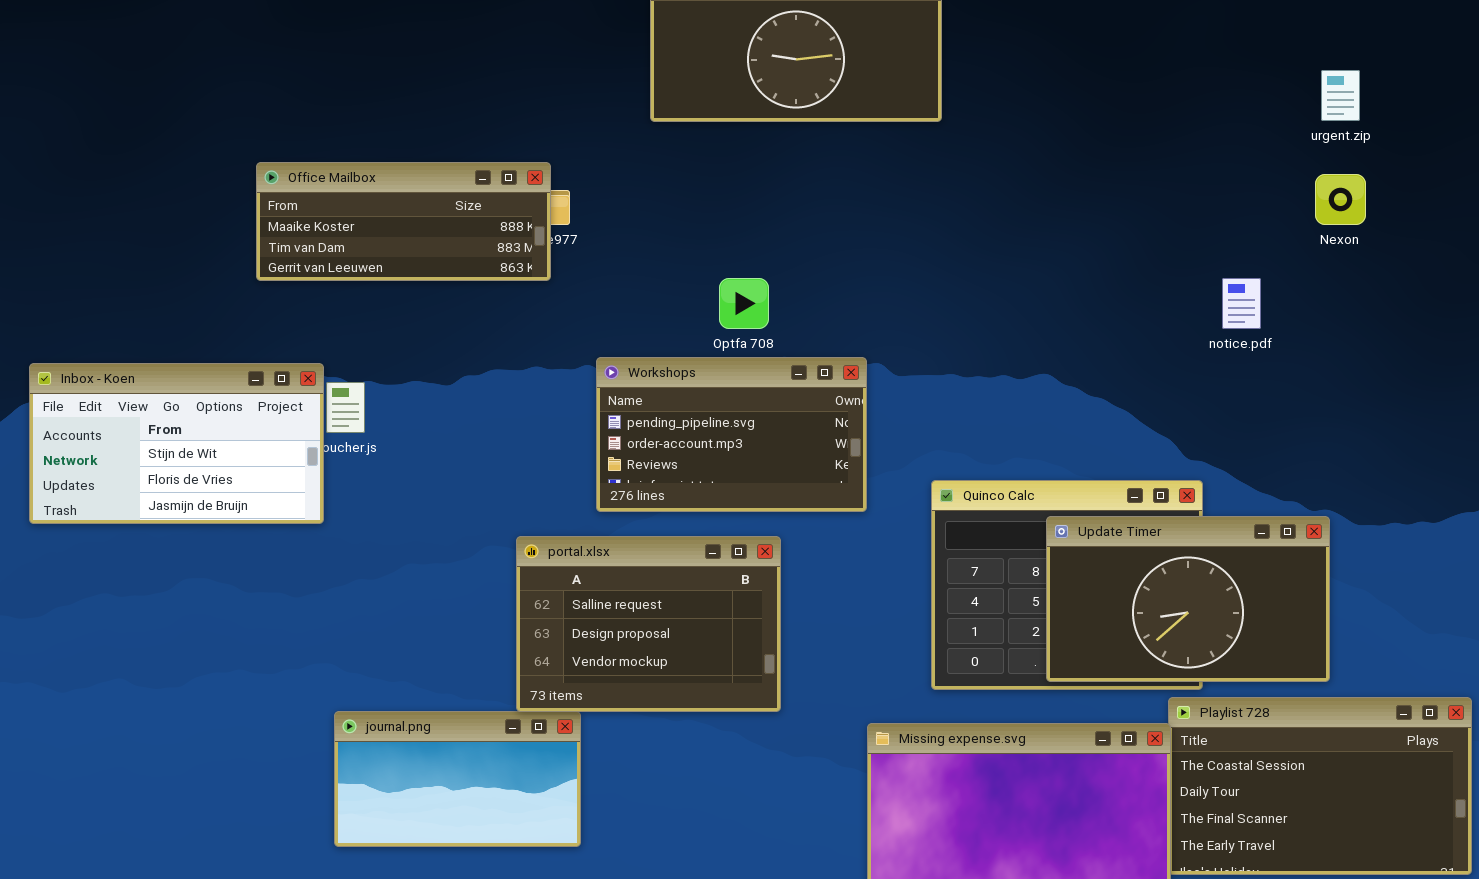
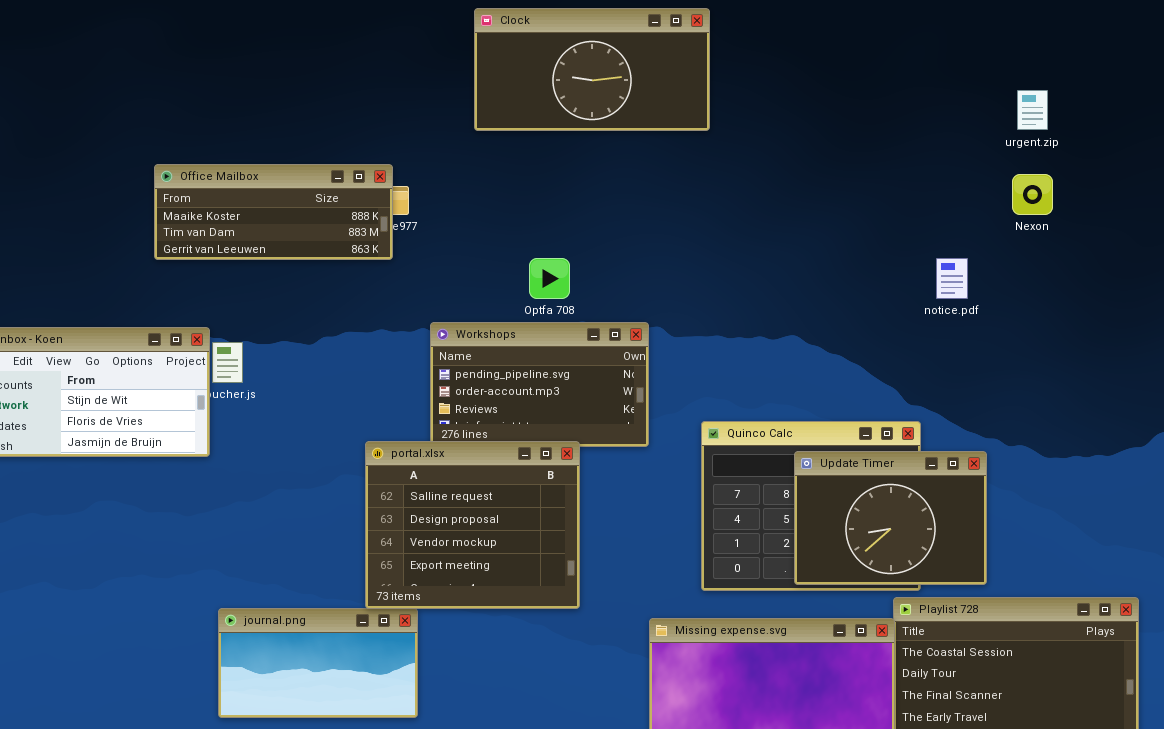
Update Timer: [1046,516,1330,682] -> [794,451,987,585], resized
portal.xlsx: [516,536,781,712] -> [365,441,580,609], resized

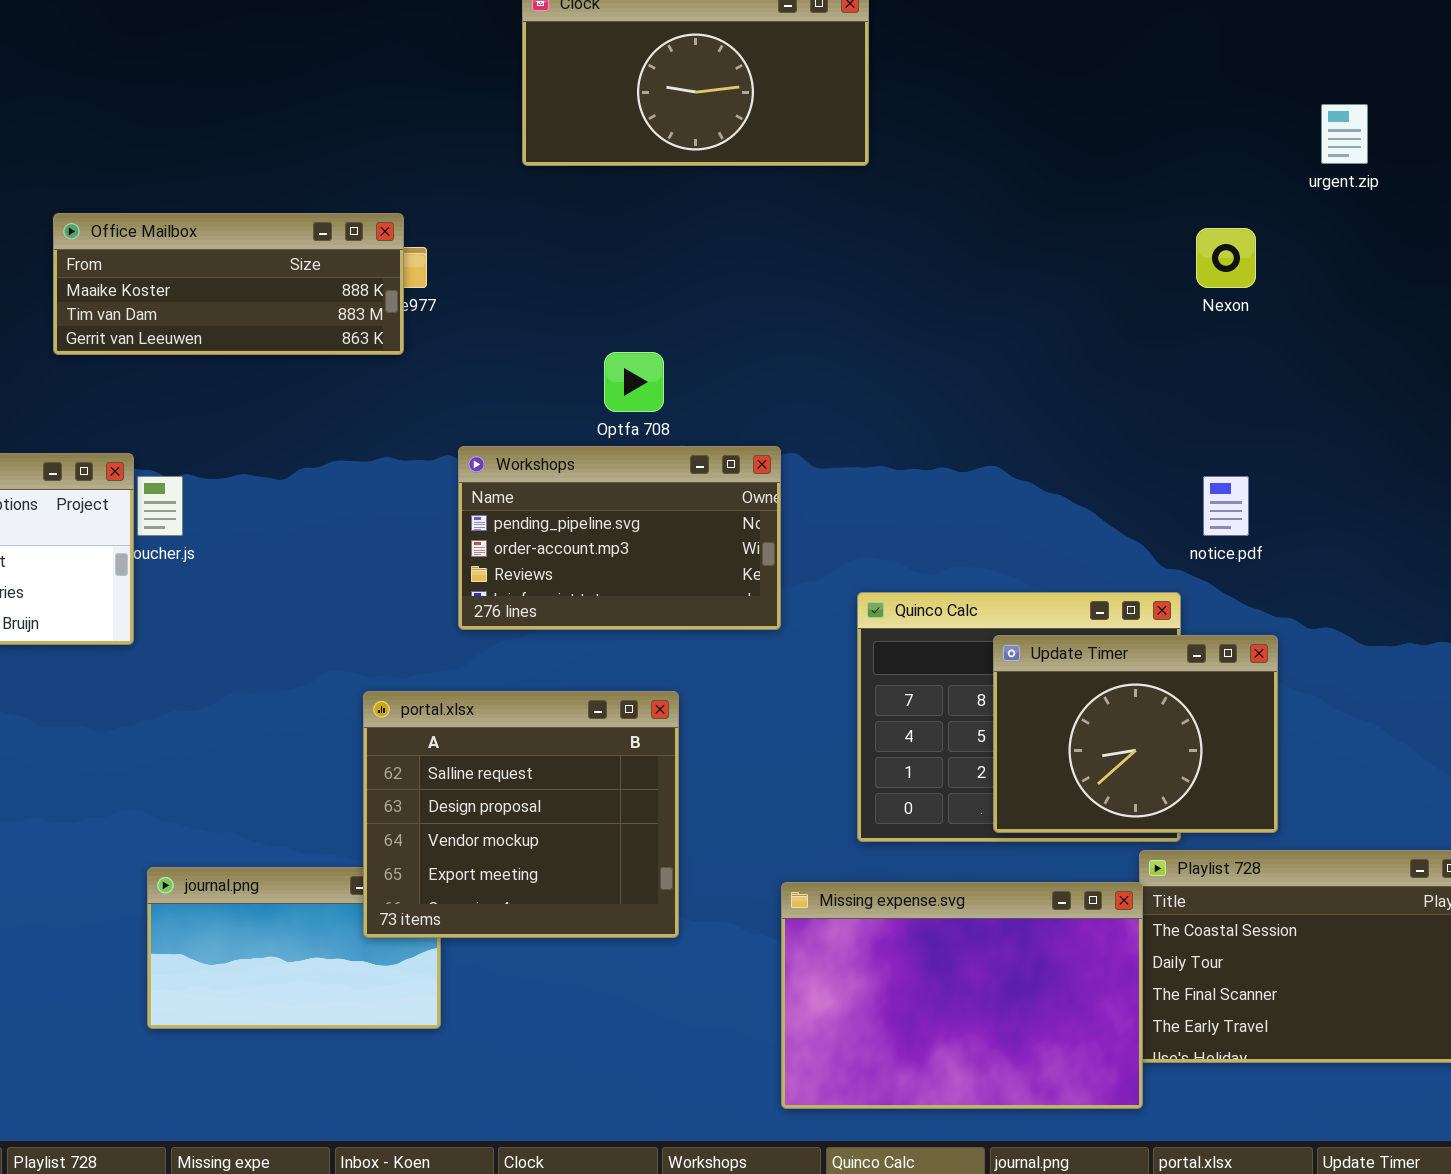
Nexon: [1012,174,1053,215] -> [1196,228,1256,288], moved
notice.pdf: [936,258,968,299] -> [1203,476,1249,536], moved
portal.xlsx: [365,441,580,609] -> [363,691,679,938], moved

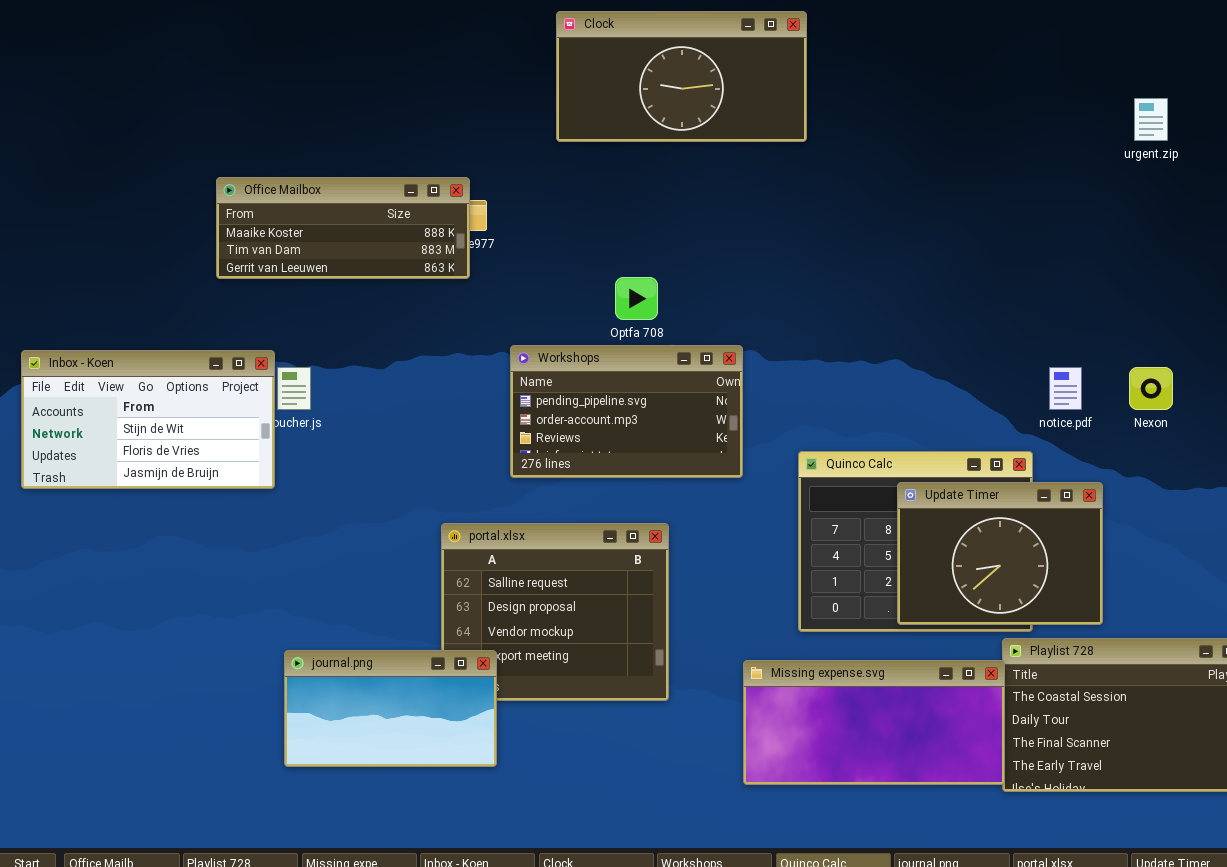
Nexon: [1196,228,1256,288] -> [1129,367,1173,410], moved
journal.png: [147,867,441,1029] -> [284,650,497,767], raised
Missing expense.svg: [781,882,1143,1109] -> [743,660,1005,785], resized

